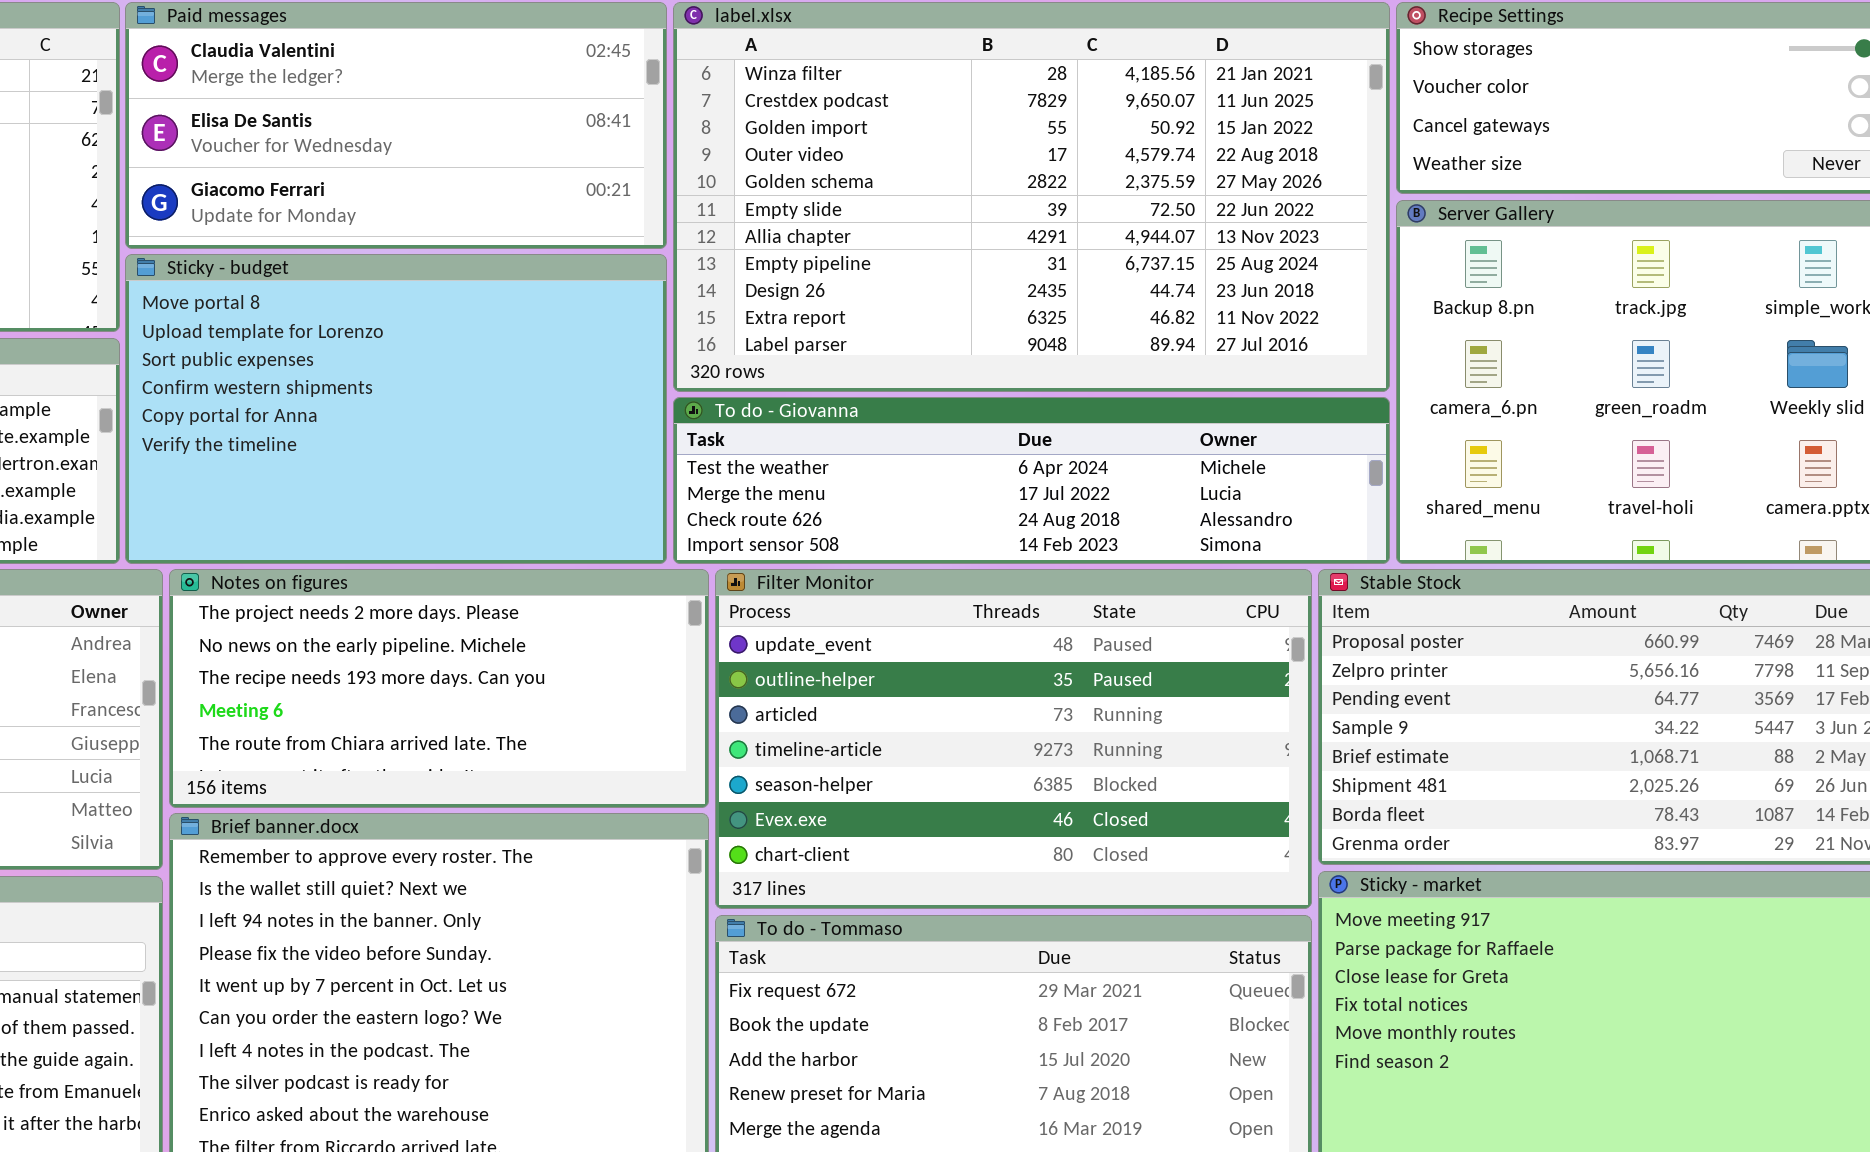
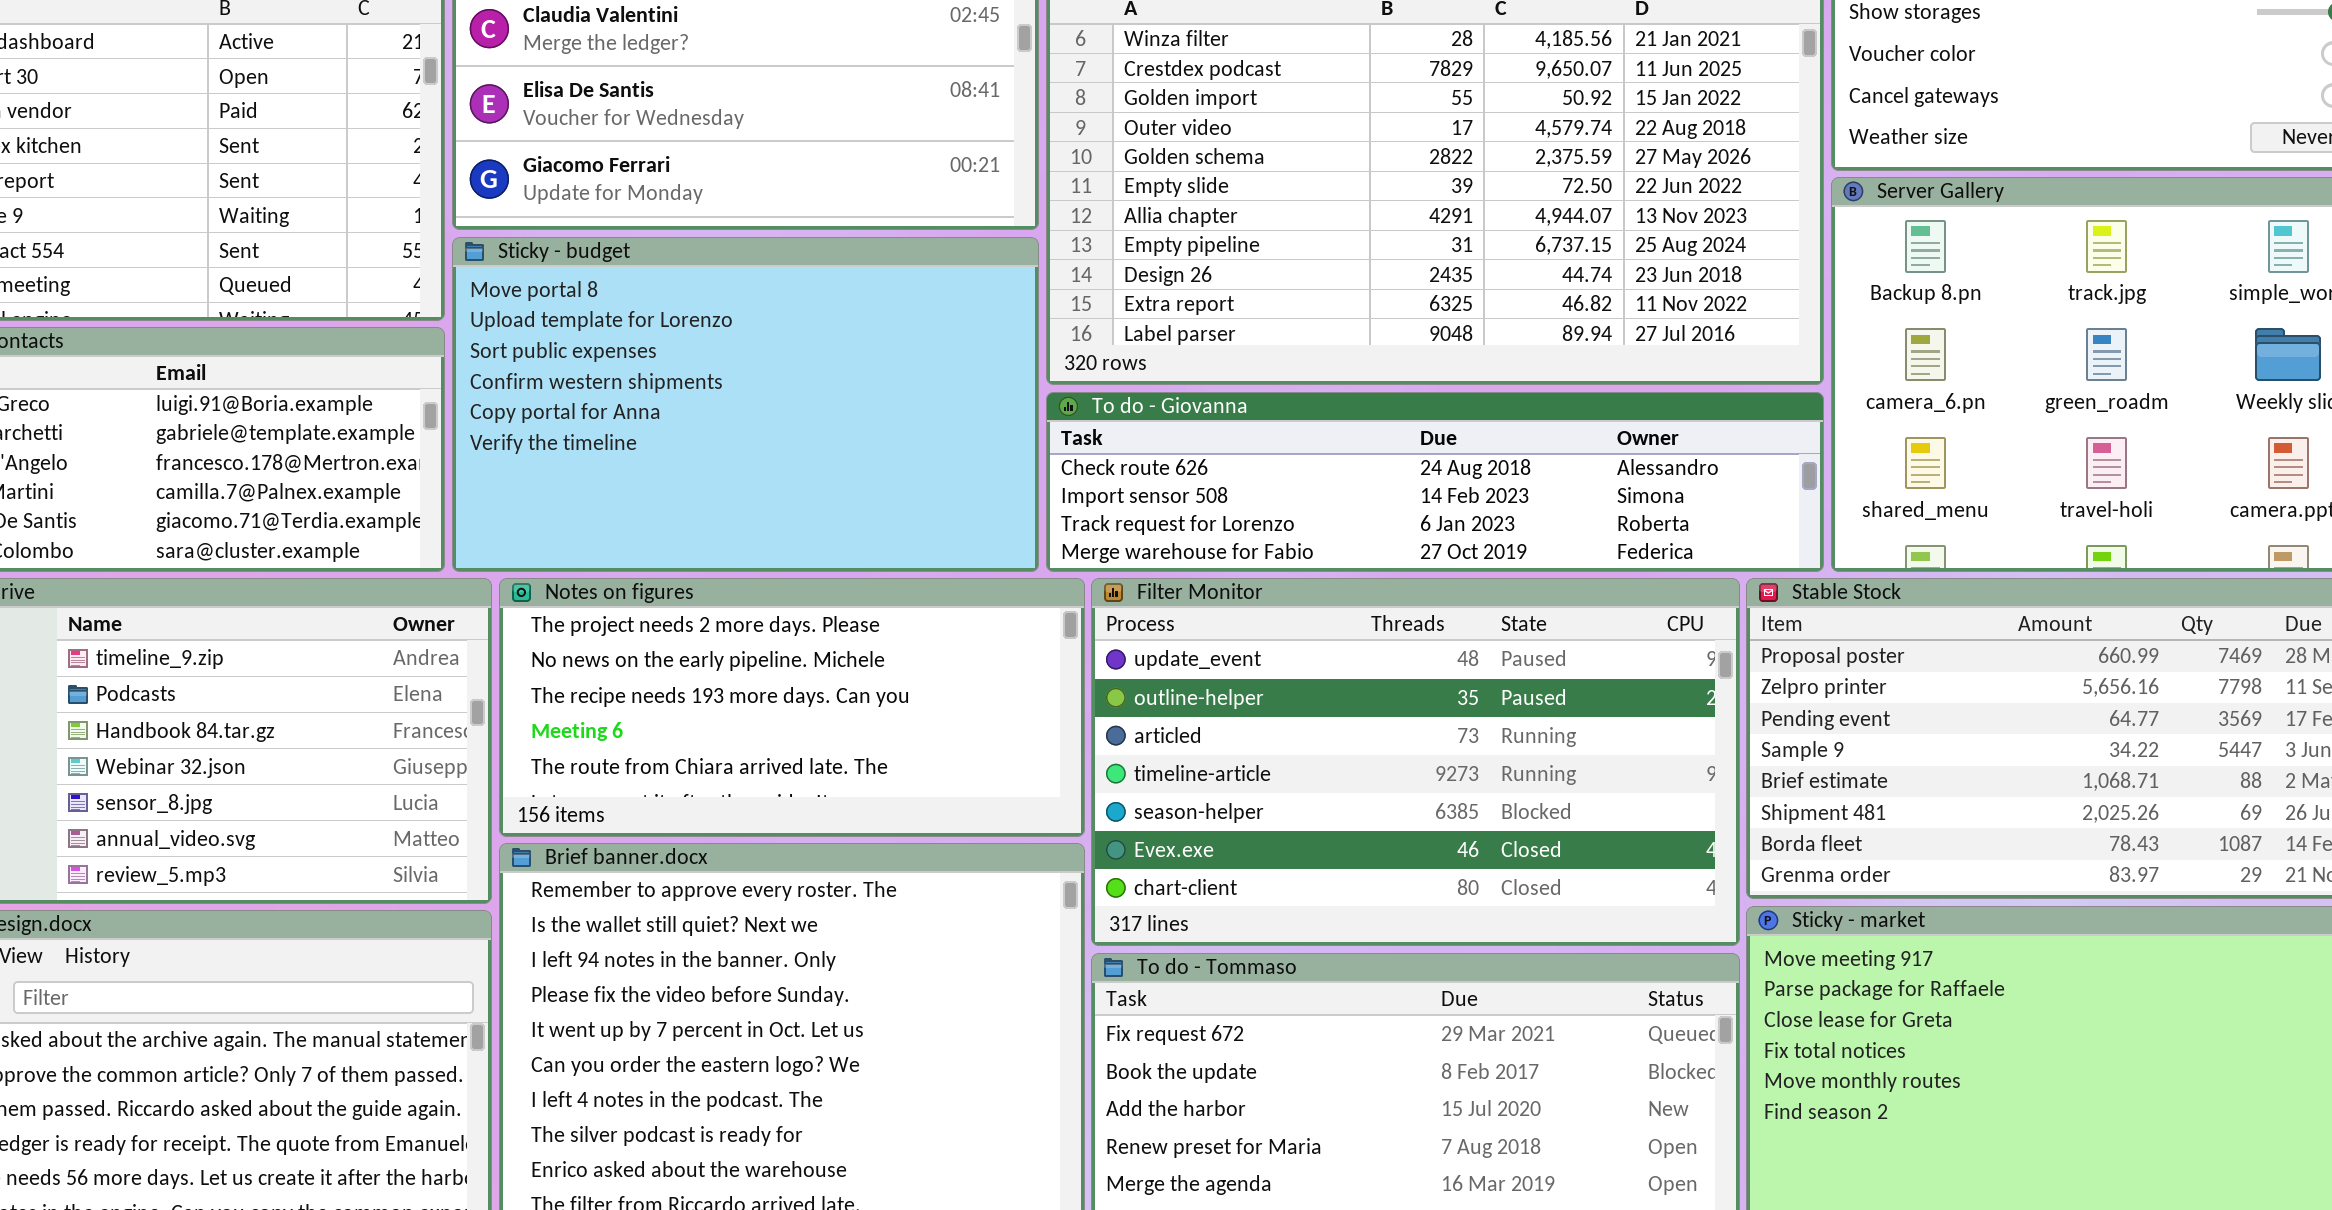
To do - Giovanna: [673,397,1390,564] -> [1046,392,1824,572], scrolled down 2 rows

